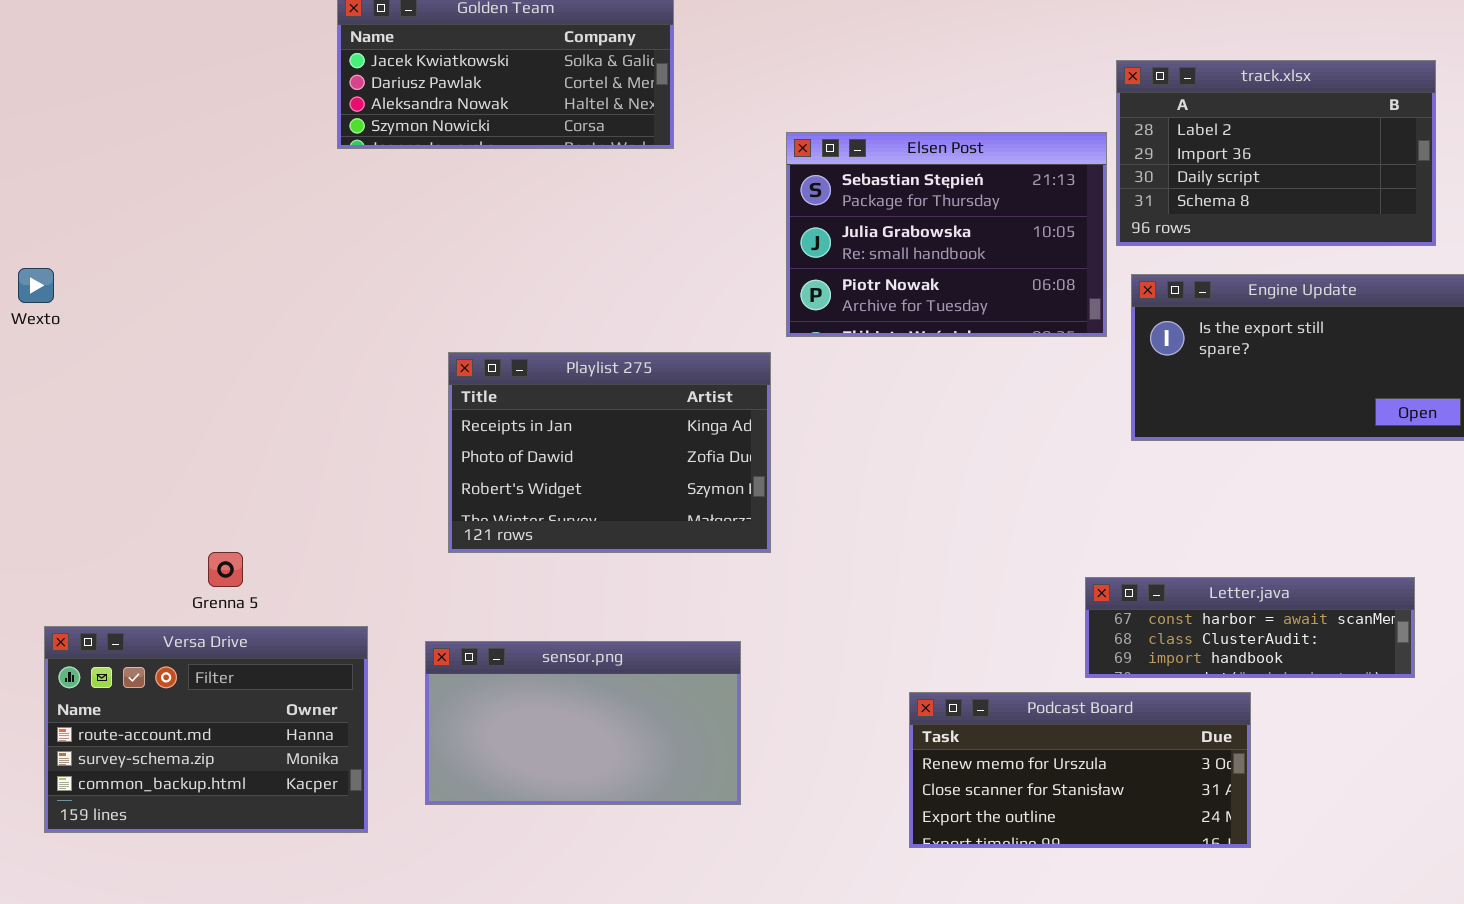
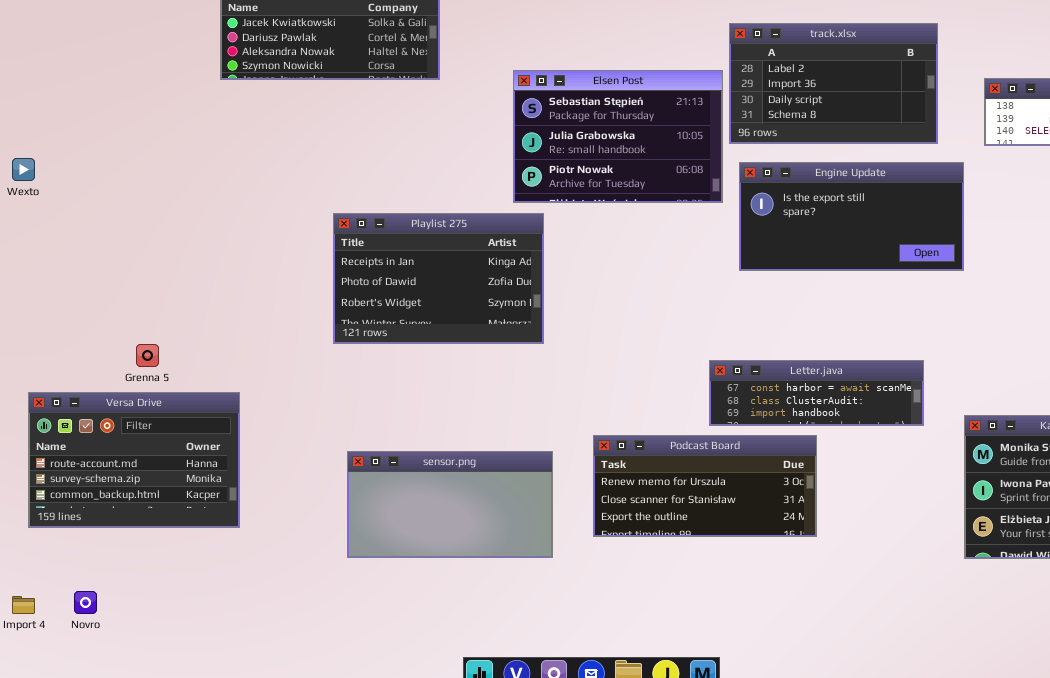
Playlist 275: [448,352,771,553] -> [333,213,544,344], moved
sensor.png: [425,641,741,805] -> [347,451,553,558], moved

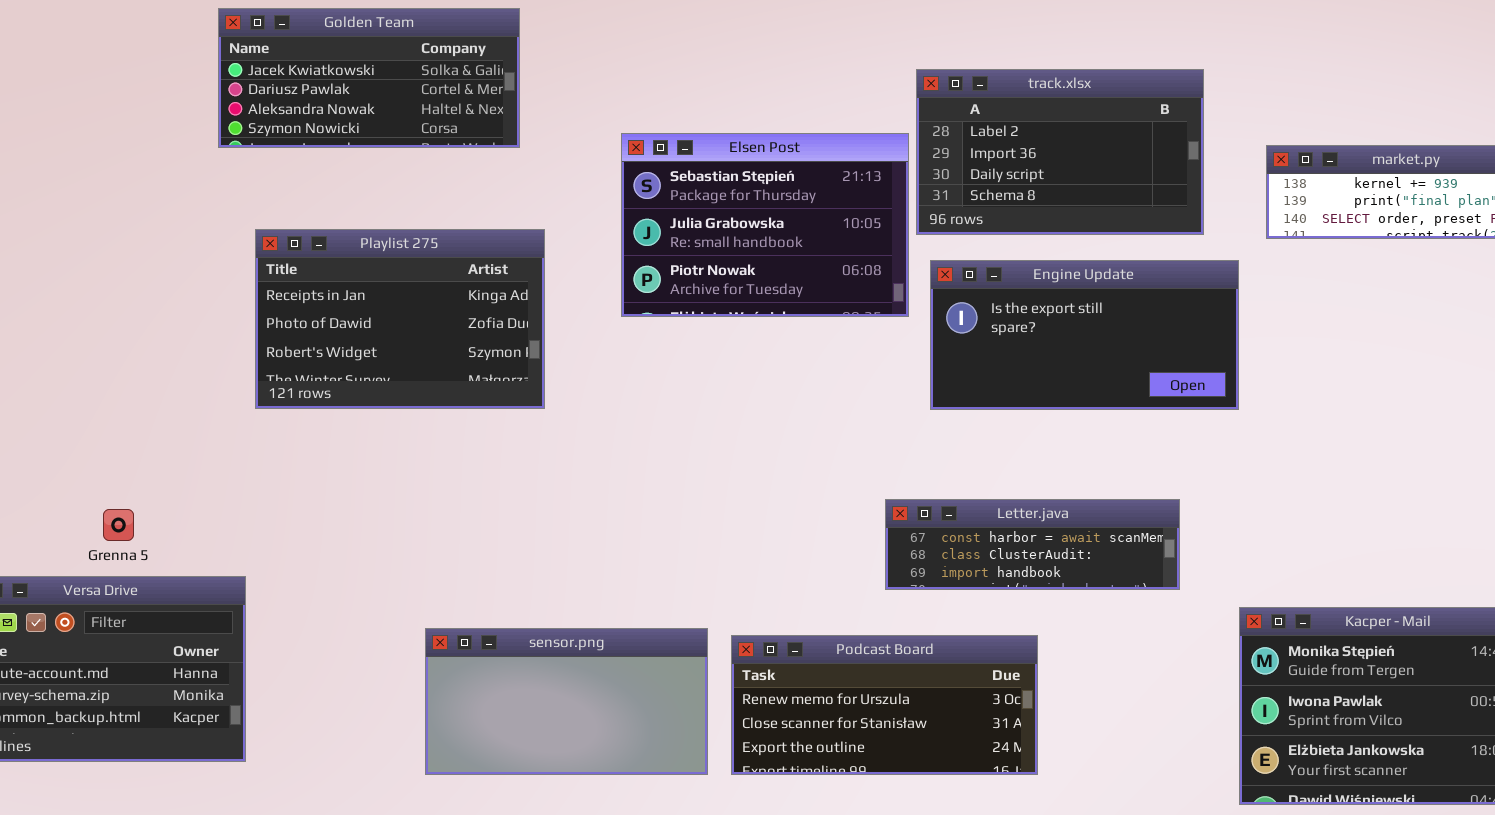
Playlist 275: [333,213,544,344] -> [255,229,545,409], moved
Letter.java: [709,360,924,426] -> [885,499,1180,590], moved
sensor.png: [347,451,553,558] -> [425,628,708,775], moved

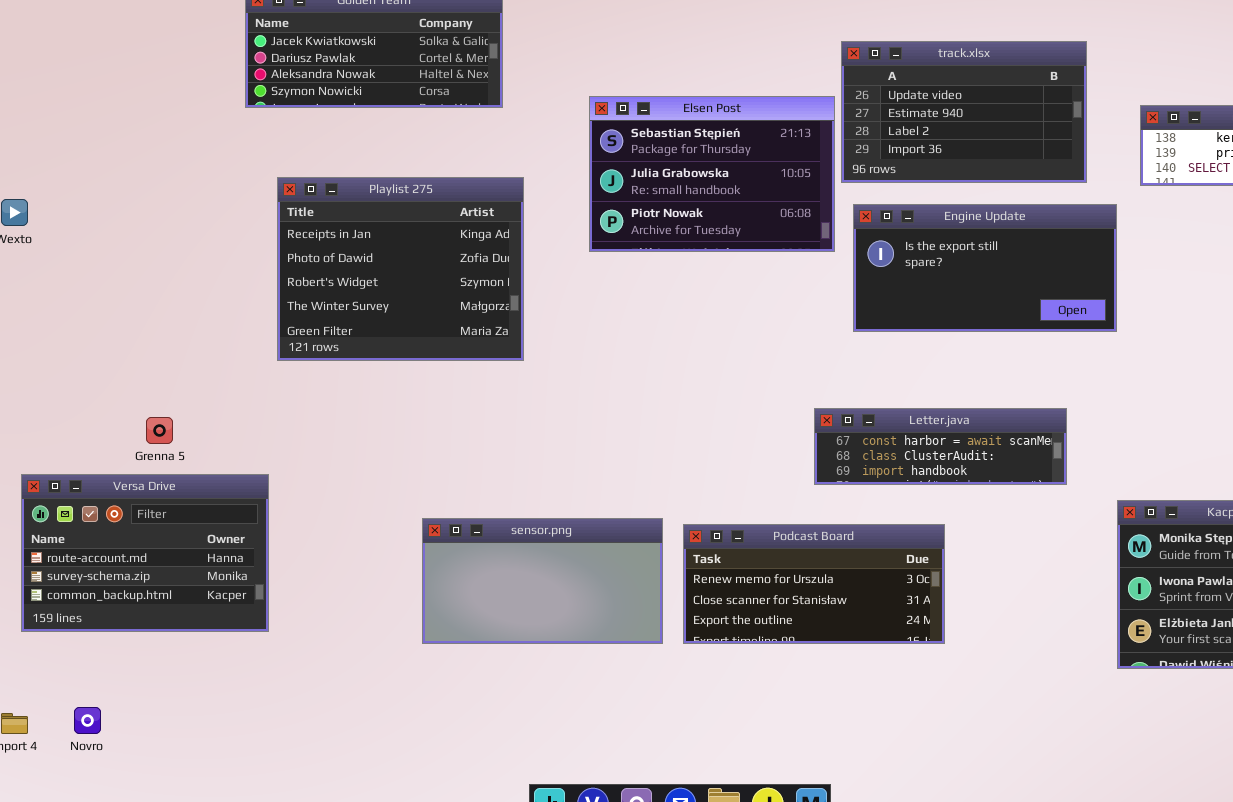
track.xlsx: [916,69,1204,235] -> [841,41,1087,183], scrolled up 2 rows
Playlist 275: [255,229,545,409] -> [277,177,524,361], resized

